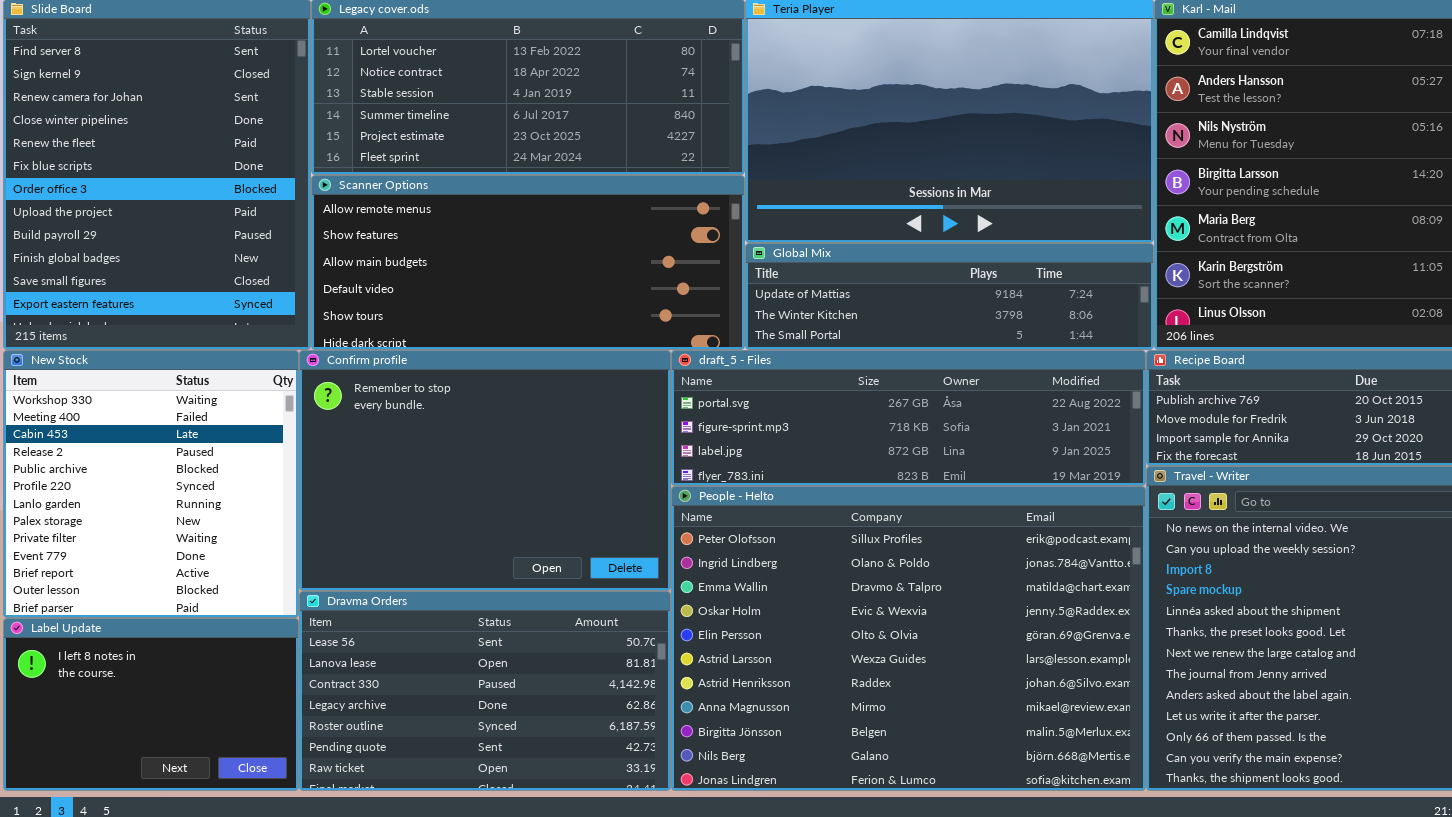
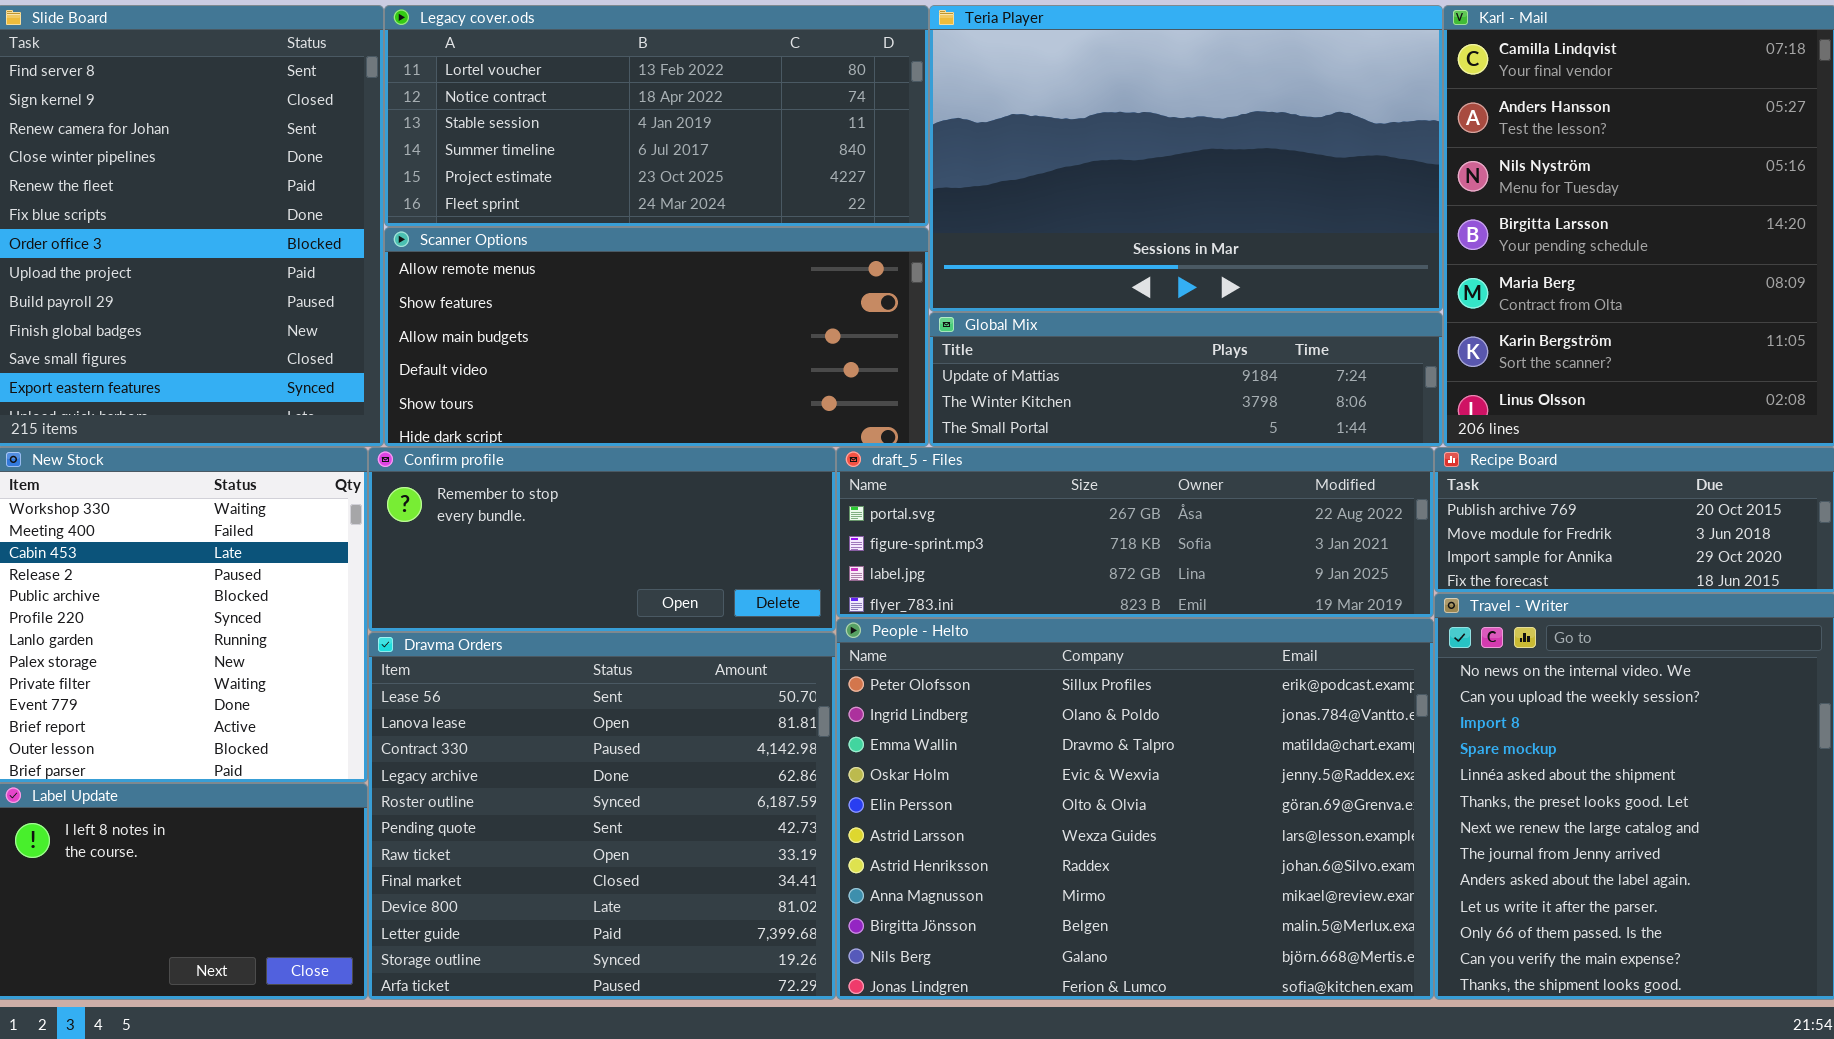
Confirm profile: [299,350,671,591] -> [368,447,836,632], resized
Dravma Orders: [299,591,671,791] -> [368,632,836,1000], resized

